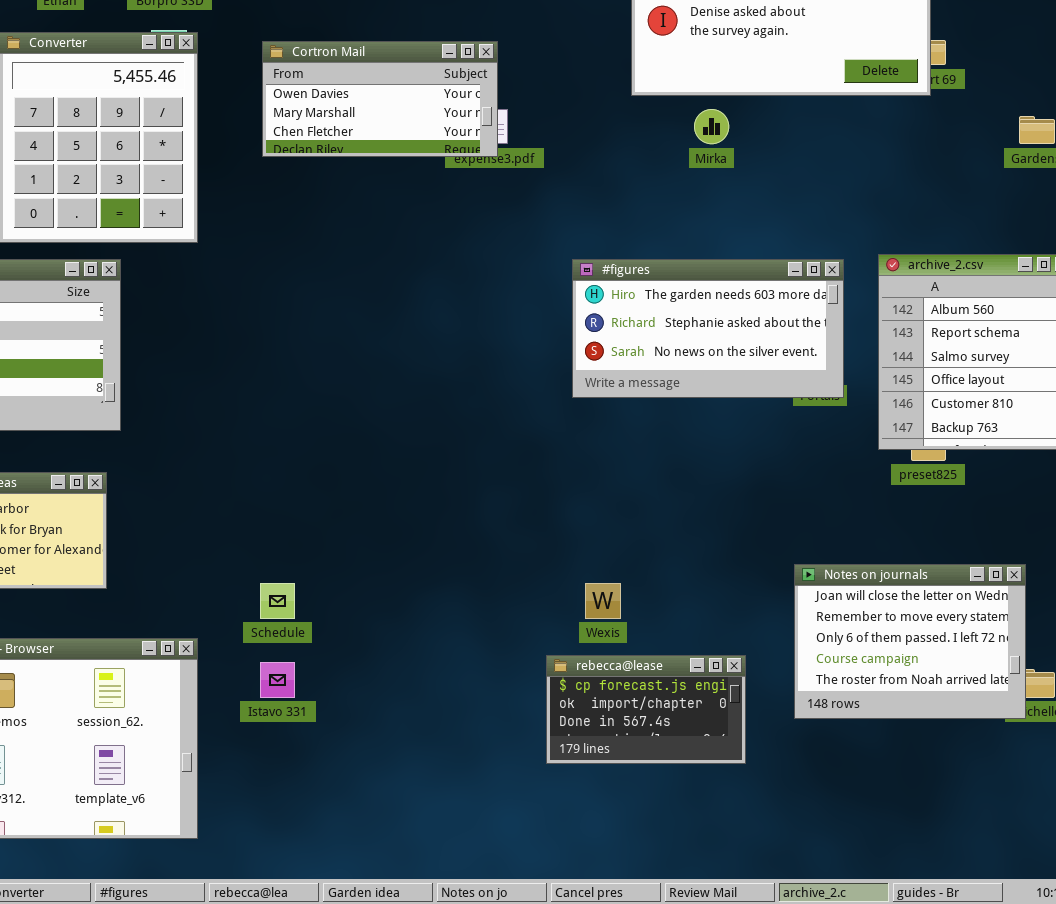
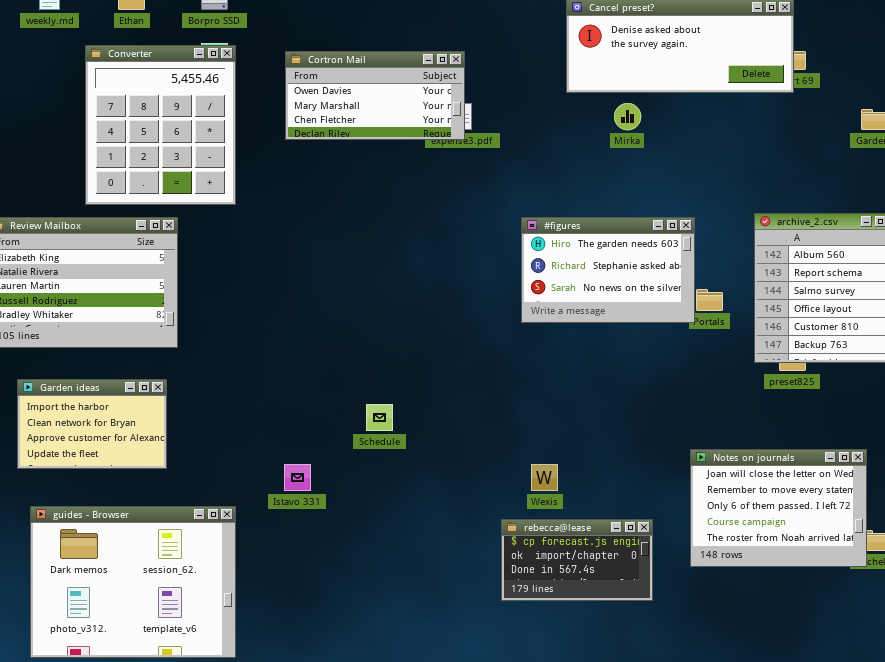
#figures: [572,259,844,398] -> [521,217,695,323], resized
Schedule: [260,583,295,619] -> [366,404,393,431], moved
Istavo 331: [260,662,295,698] -> [284,464,311,491], moved

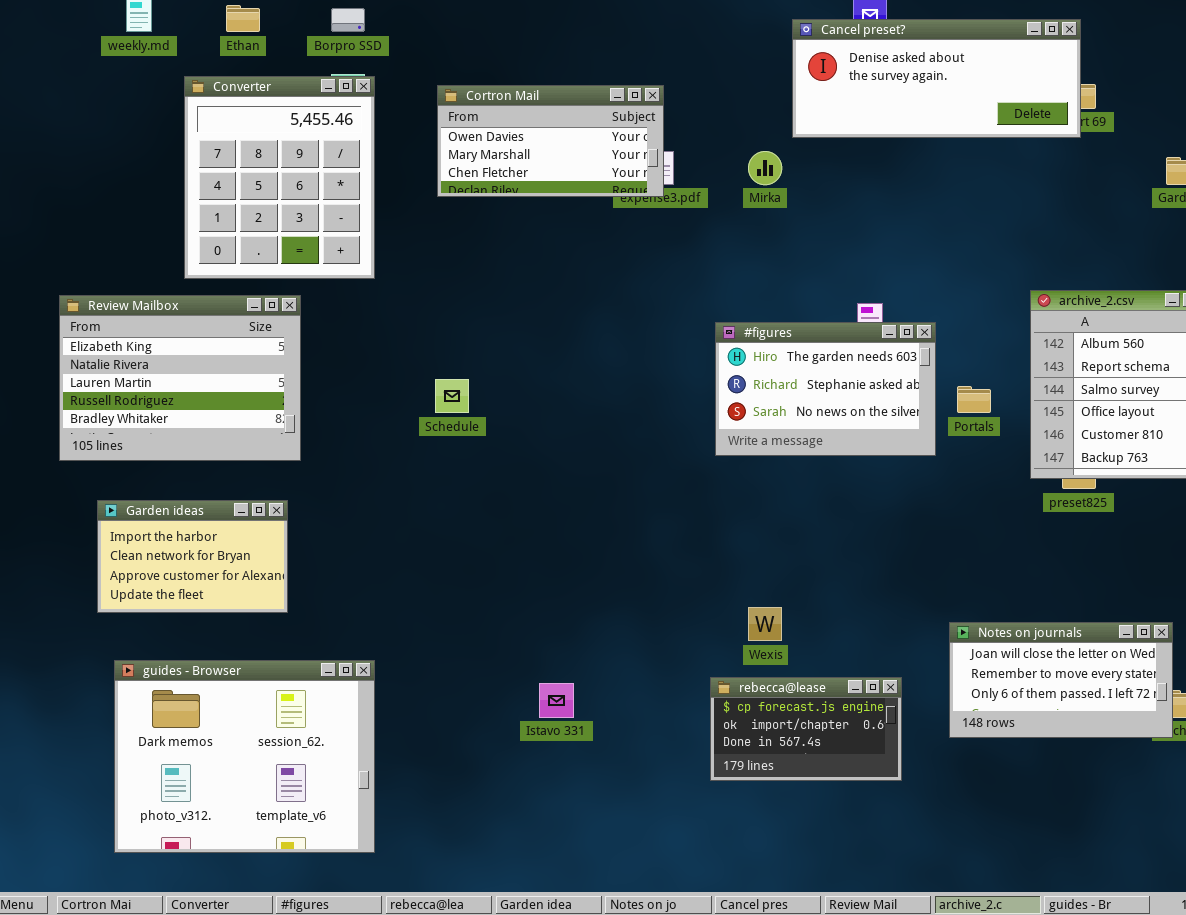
Mirka: [614,103,641,130] -> [748,151,782,185], moved
#figures: [521,217,695,323] -> [715,322,936,456], moved
Schedule: [366,404,393,431] -> [435,379,469,413], moved
Notes on journals: [690,449,867,567] -> [949,622,1173,738], resized
Istavo 331: [284,464,311,491] -> [539,683,574,718], moved

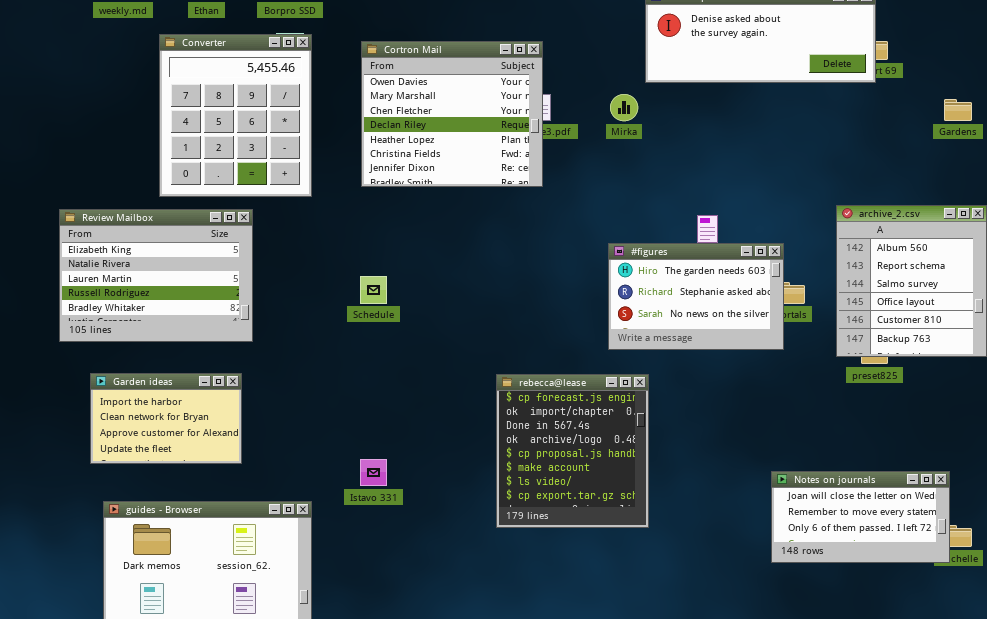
Cortron Mail: [437,85,664,197] -> [361,41,543,187], resized
#figures: [715,322,936,456] -> [608,243,784,350], moved
rebecca@lease: [710,677,902,781] -> [496,374,649,528], moved, resized
Istavo 331: [539,683,574,718] -> [360,459,387,486], moved

